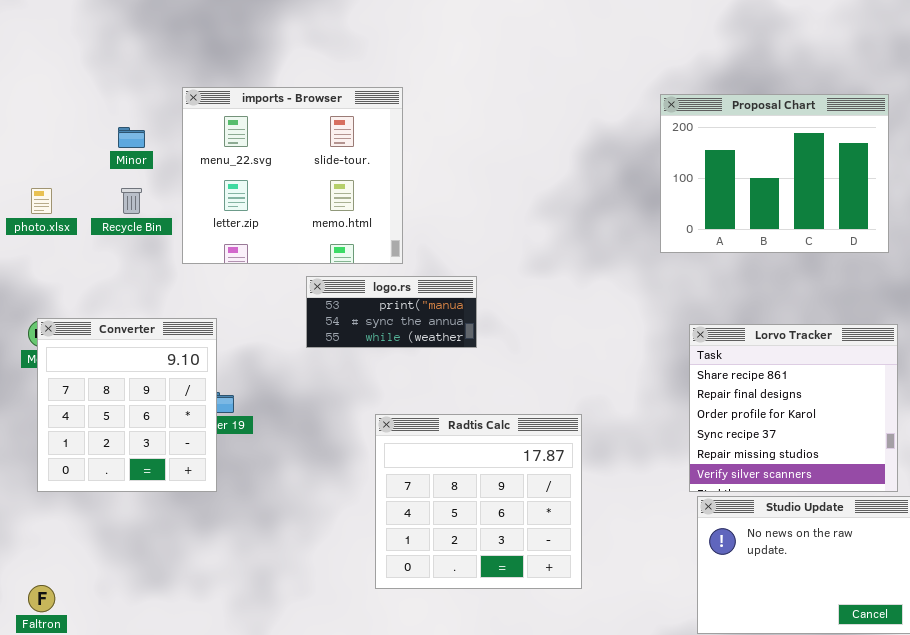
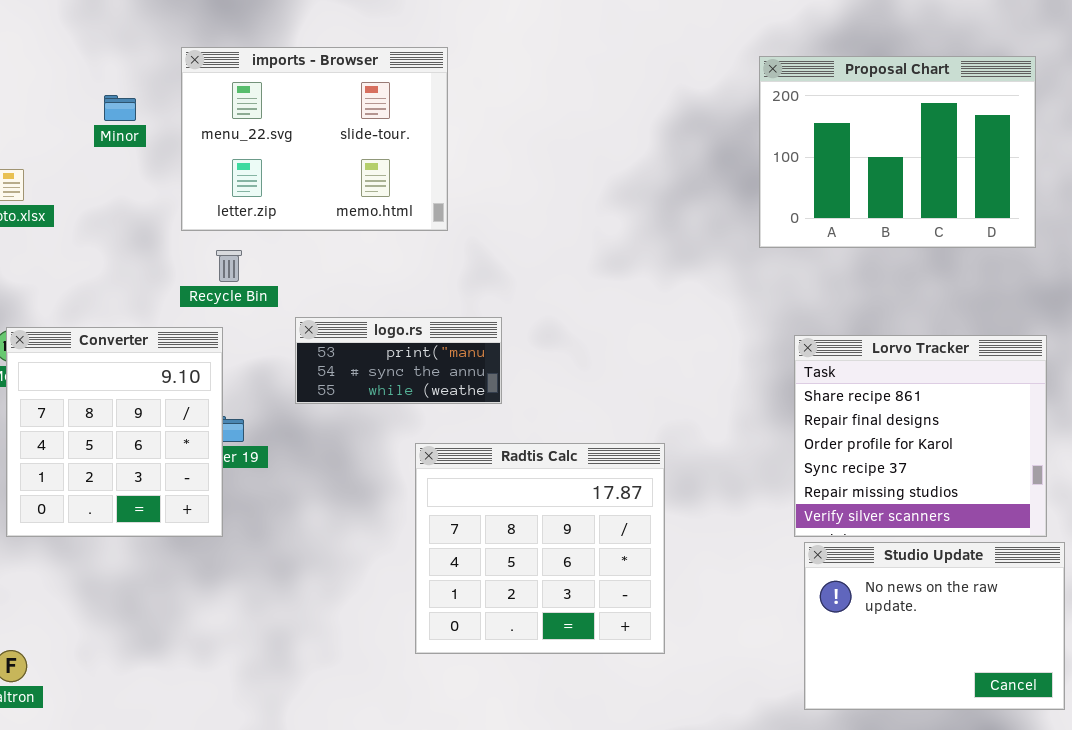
imports - Browser: [182,87,403,264] -> [181,47,448,231], resized
Recycle Bin: [121,188,142,214] -> [216,250,242,282], moved
logo.rs: [306,276,477,348] -> [295,317,502,404], moved

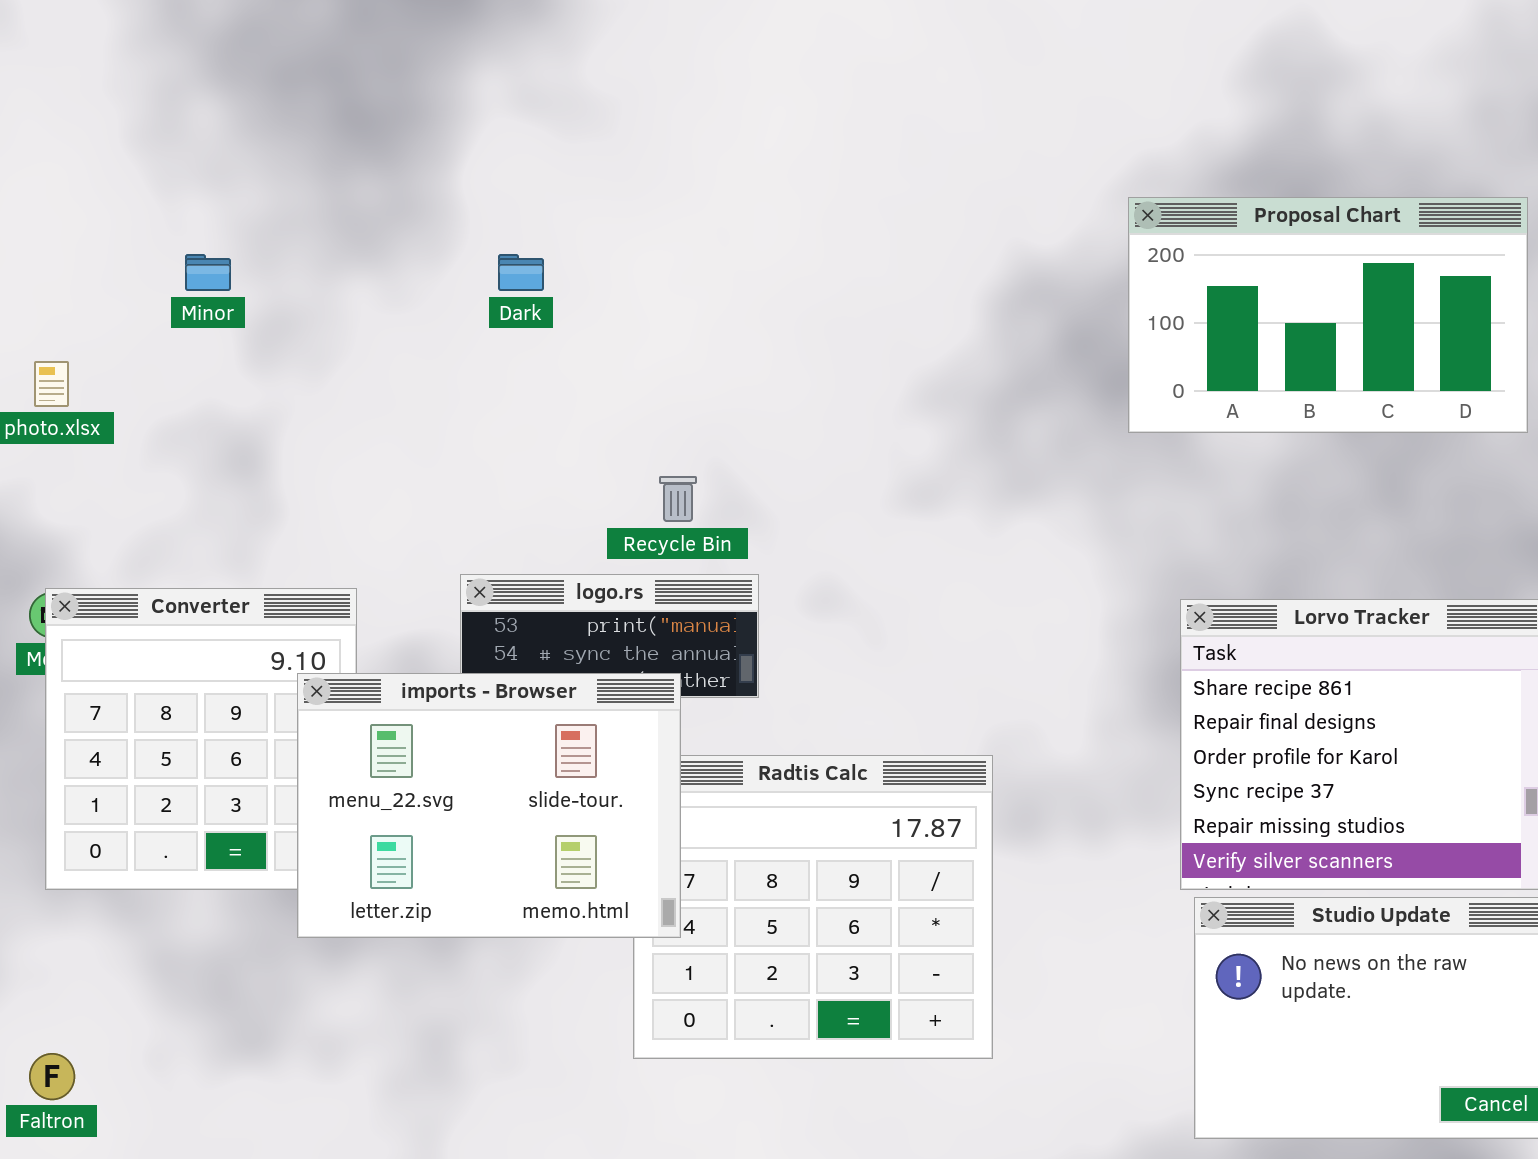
imports - Browser: [181,47,448,231] -> [297,673,681,938], moved
Proposal Chart: [759,56,1036,248] -> [1128,197,1528,433], resized
Recycle Bin: [216,250,242,282] -> [659,476,697,522], moved

